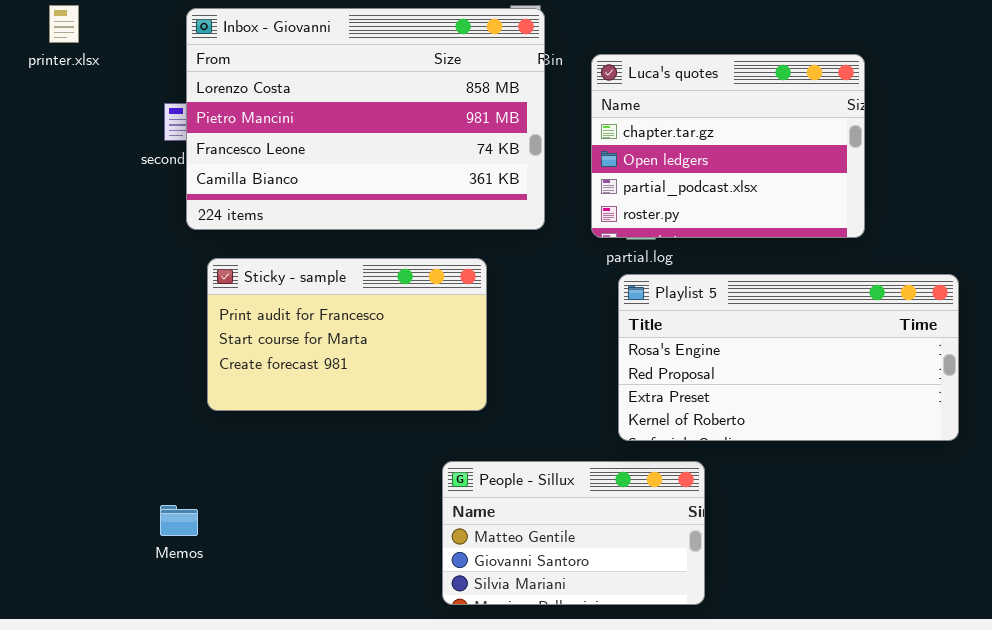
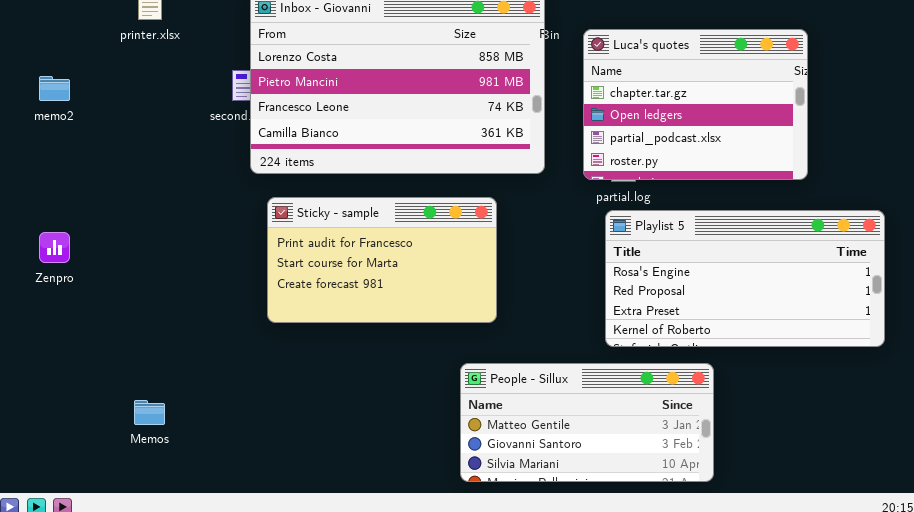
People - Sillux: [442,461,705,605] -> [460,363,714,482], resized
Memos: [160,505,198,536] -> [134,400,165,425], moved

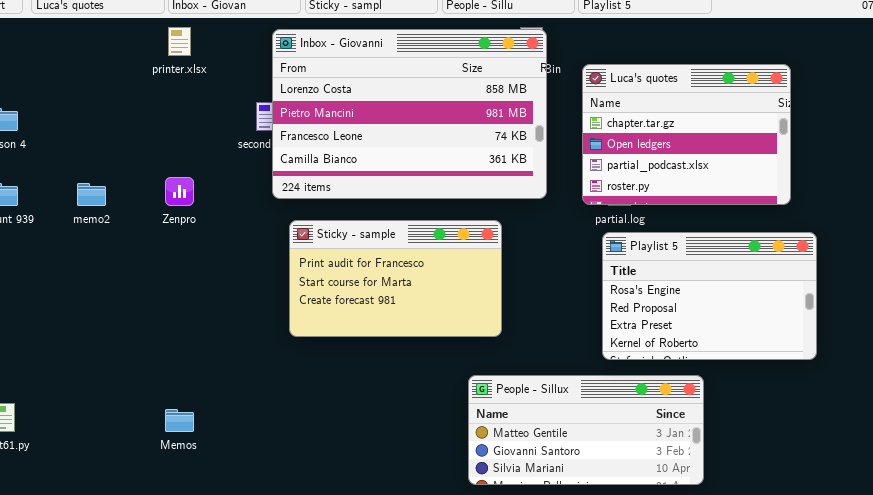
memo2: [39,76,70,101] -> [77,183,106,206], moved
Playlist 5: [605,210,885,347] -> [602,232,817,360], resized
Zenpro: [39,232,70,263] -> [165,177,194,206], moved

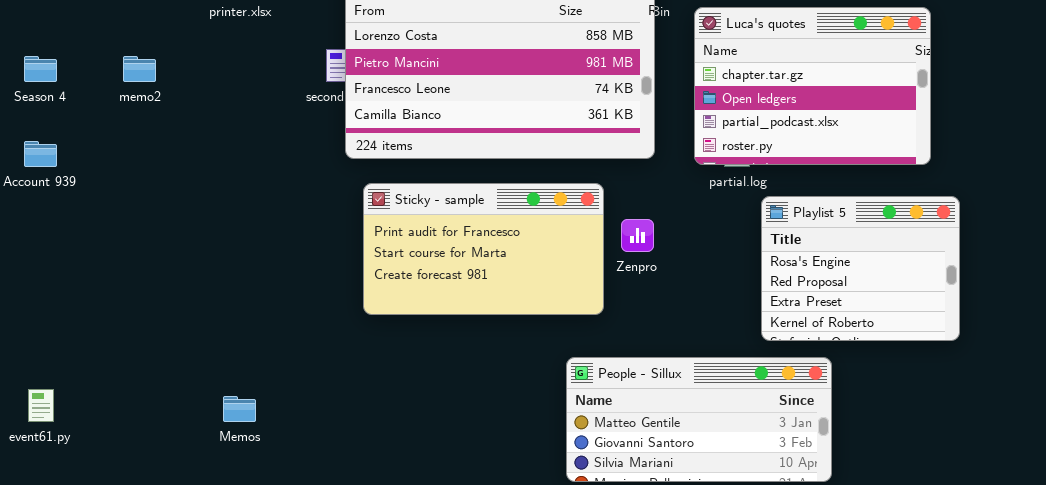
Zenpro: [165,177,194,206] -> [621,219,654,252], moved
memo2: [77,183,106,206] -> [123,56,156,82], moved
Playlist 5: [602,232,817,360] -> [761,196,960,341], resized

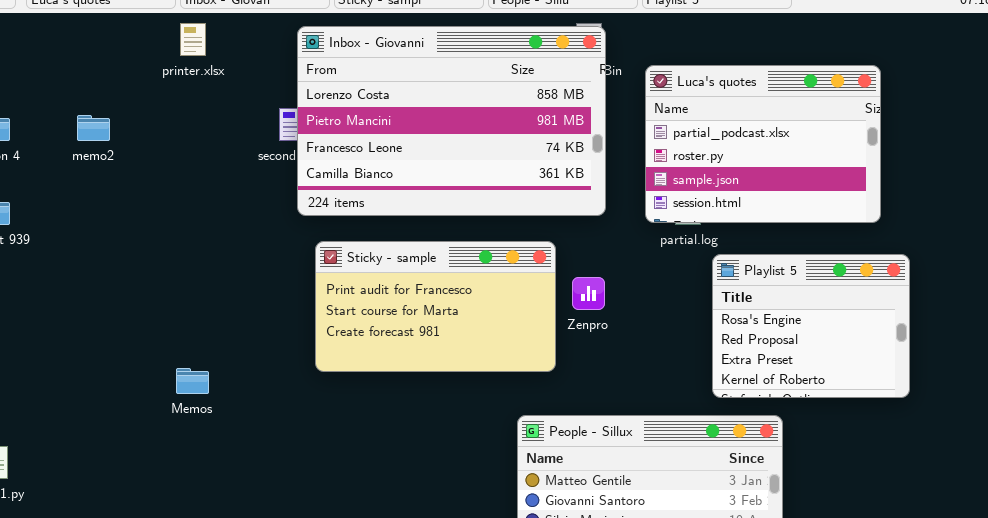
Luca's quotes: [694,7,931,165] -> [645,65,881,223], scrolled down 2 rows
Memos: [223,396,256,422] -> [176,368,209,394], moved

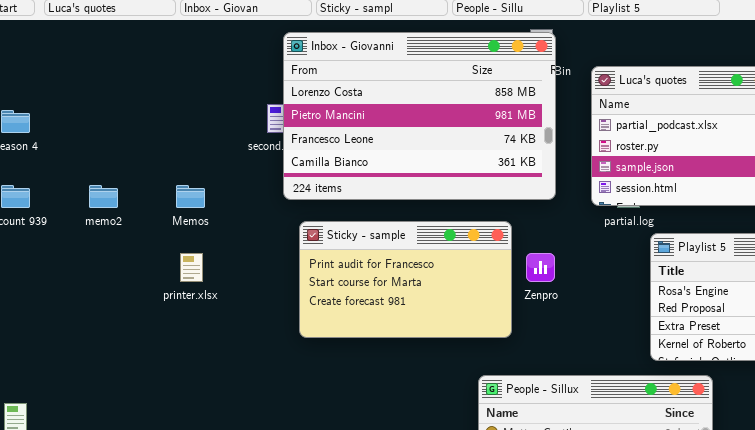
printer.xlsx: [180,23,206,56] -> [180,253,203,282], moved
memo2: [77,115,110,141] -> [89,185,118,208], moved
Memos: [176,368,209,394] -> [176,185,205,208], moved

